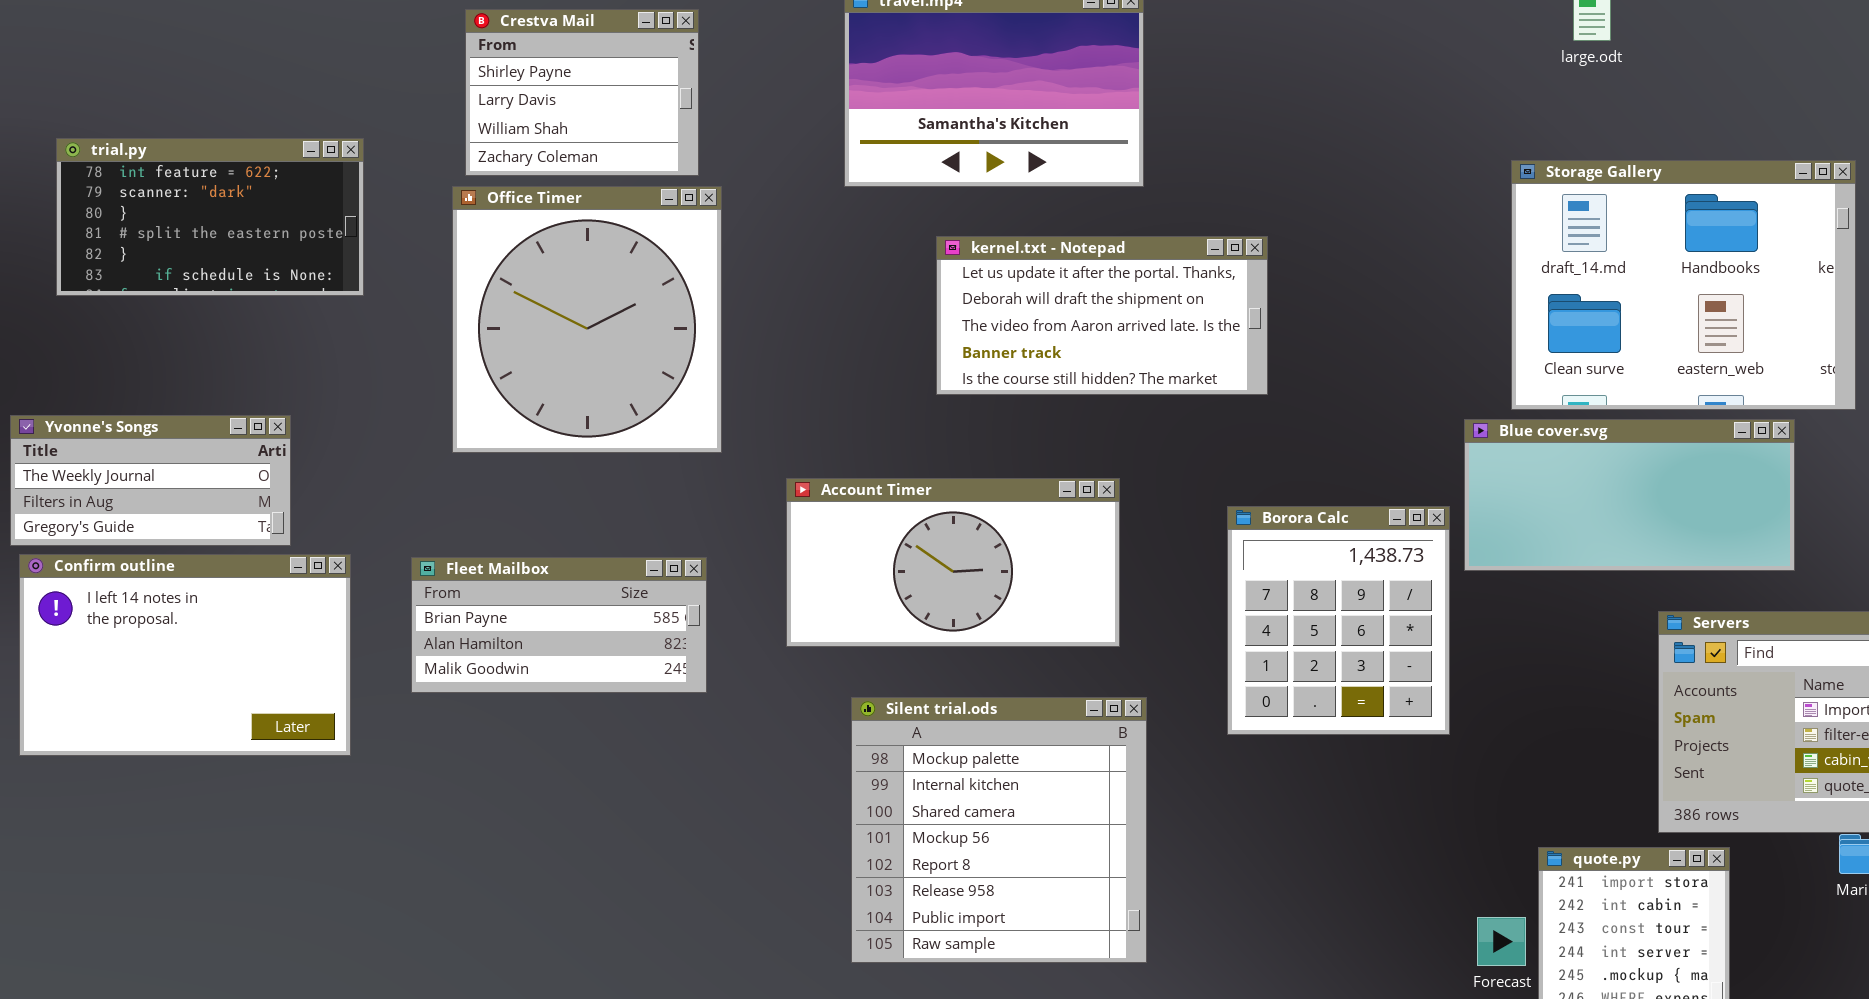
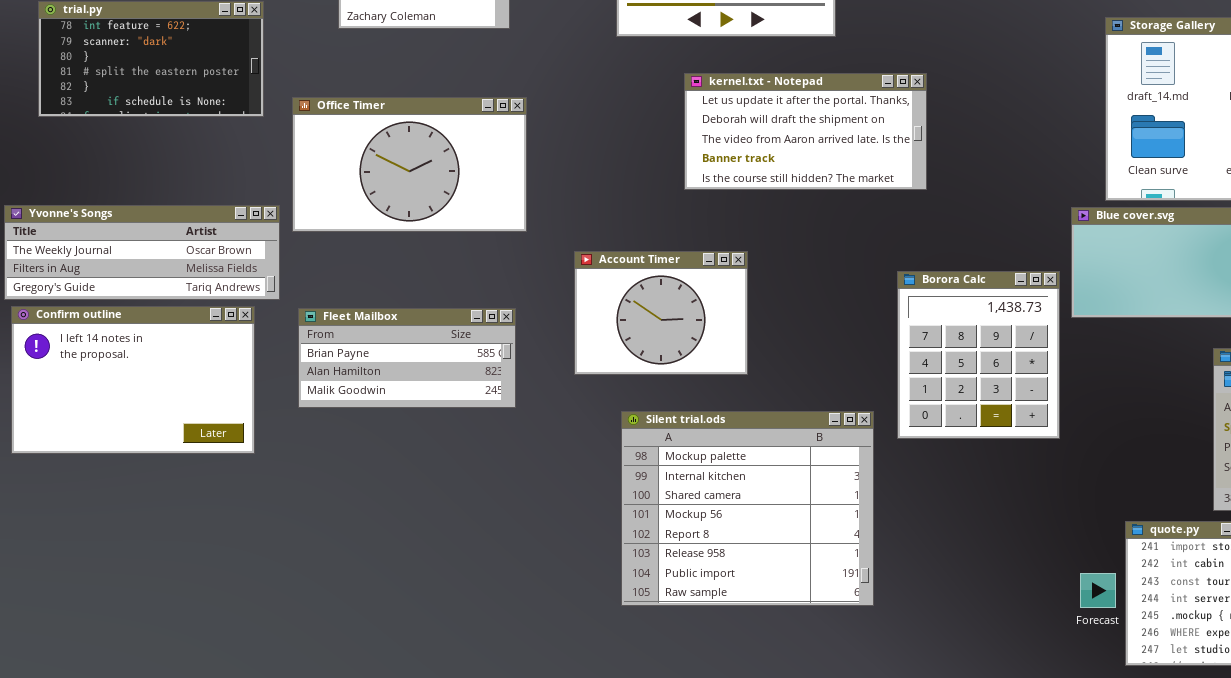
Office Timer: [452,186,722,453] -> [292,97,527,232], resized
Yvonne's Songs: [10,415,291,546] -> [4,205,280,300], resized
Account Timer: [786,478,1120,647] -> [574,251,748,375], resized
Silent trial.ods: [851,697,1147,963] -> [621,411,874,606], resized

